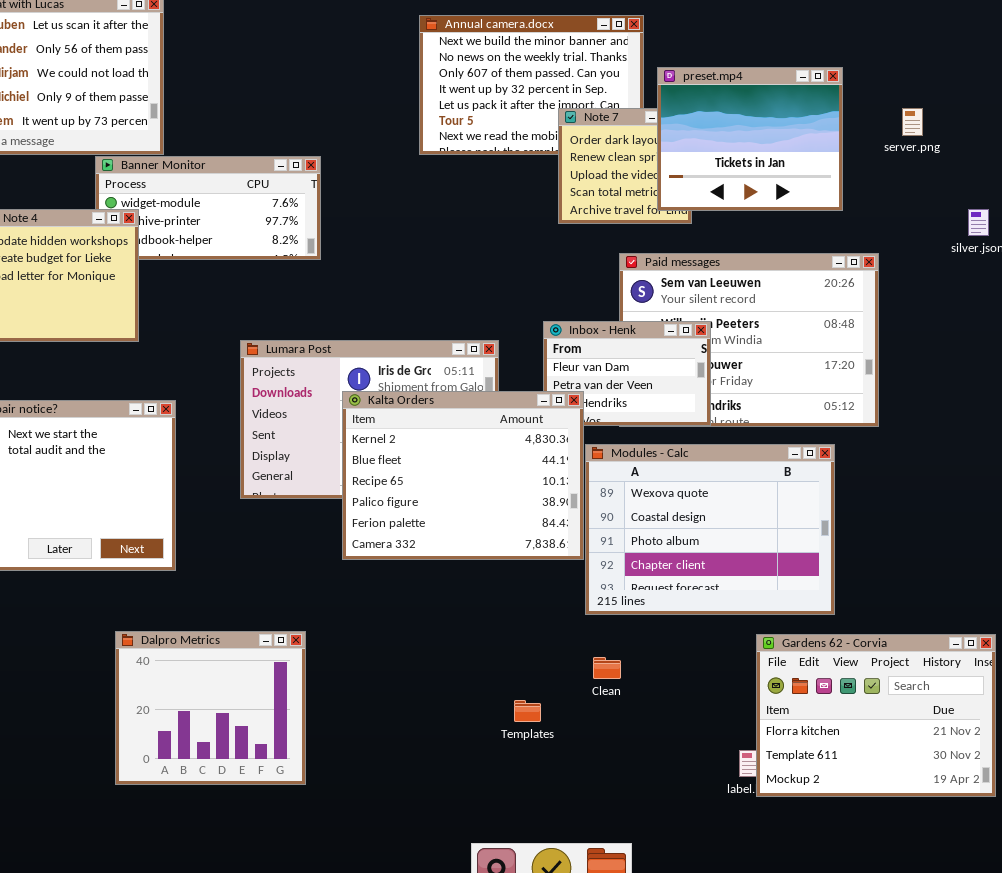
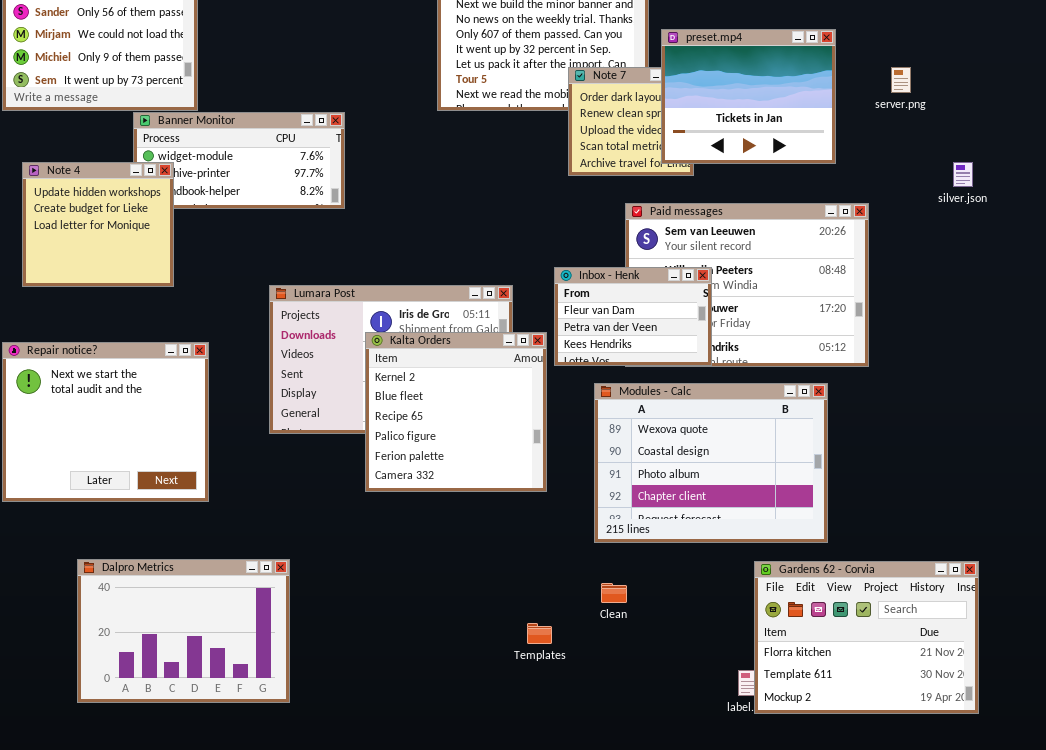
Kalta Orders: [342,391,584,560] -> [365,332,547,492], resized
Dalpro Metrics: [115,631,306,785] -> [77,559,290,703], moved, resized

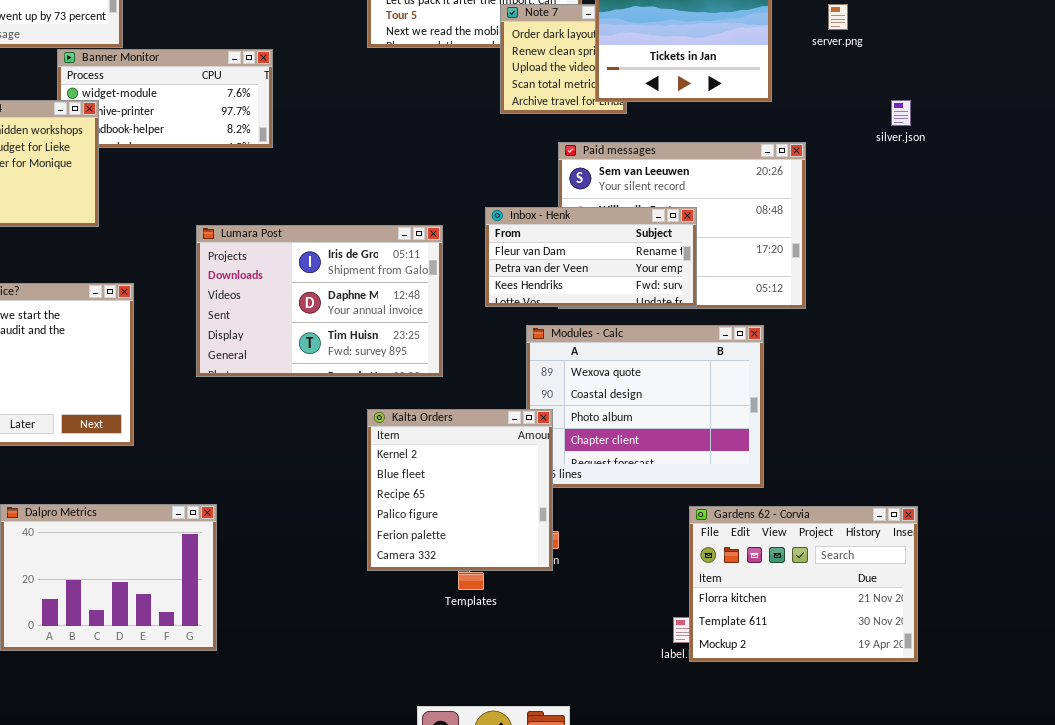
Inbox - Henk: [554,267,712,366] -> [485,207,697,307], resized
Kalta Orders: [365,332,547,492] -> [367,409,553,571], moved

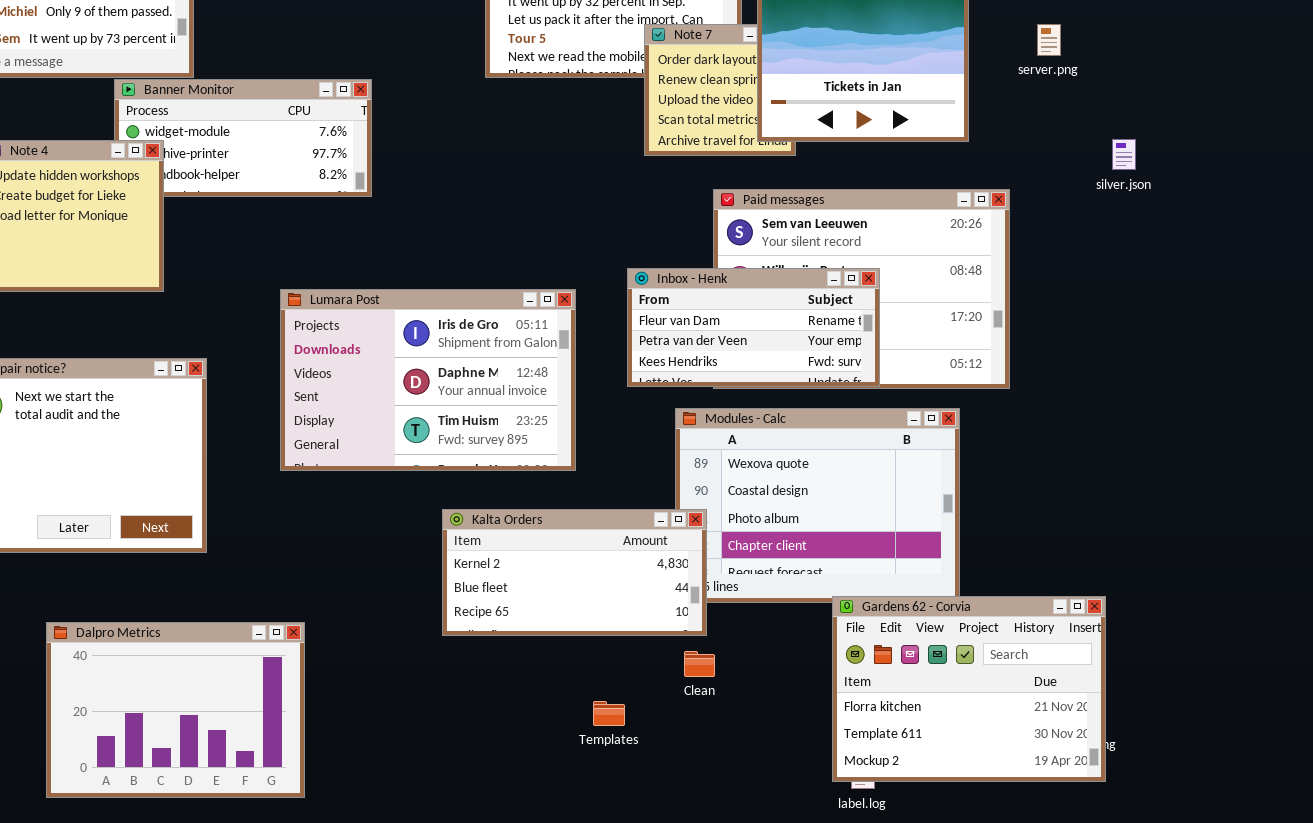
Kalta Orders: [367,409,553,571] -> [442,509,707,636], resized
Gardens 62 - Corvia: [689,506,918,662] -> [832,596,1106,782], moved

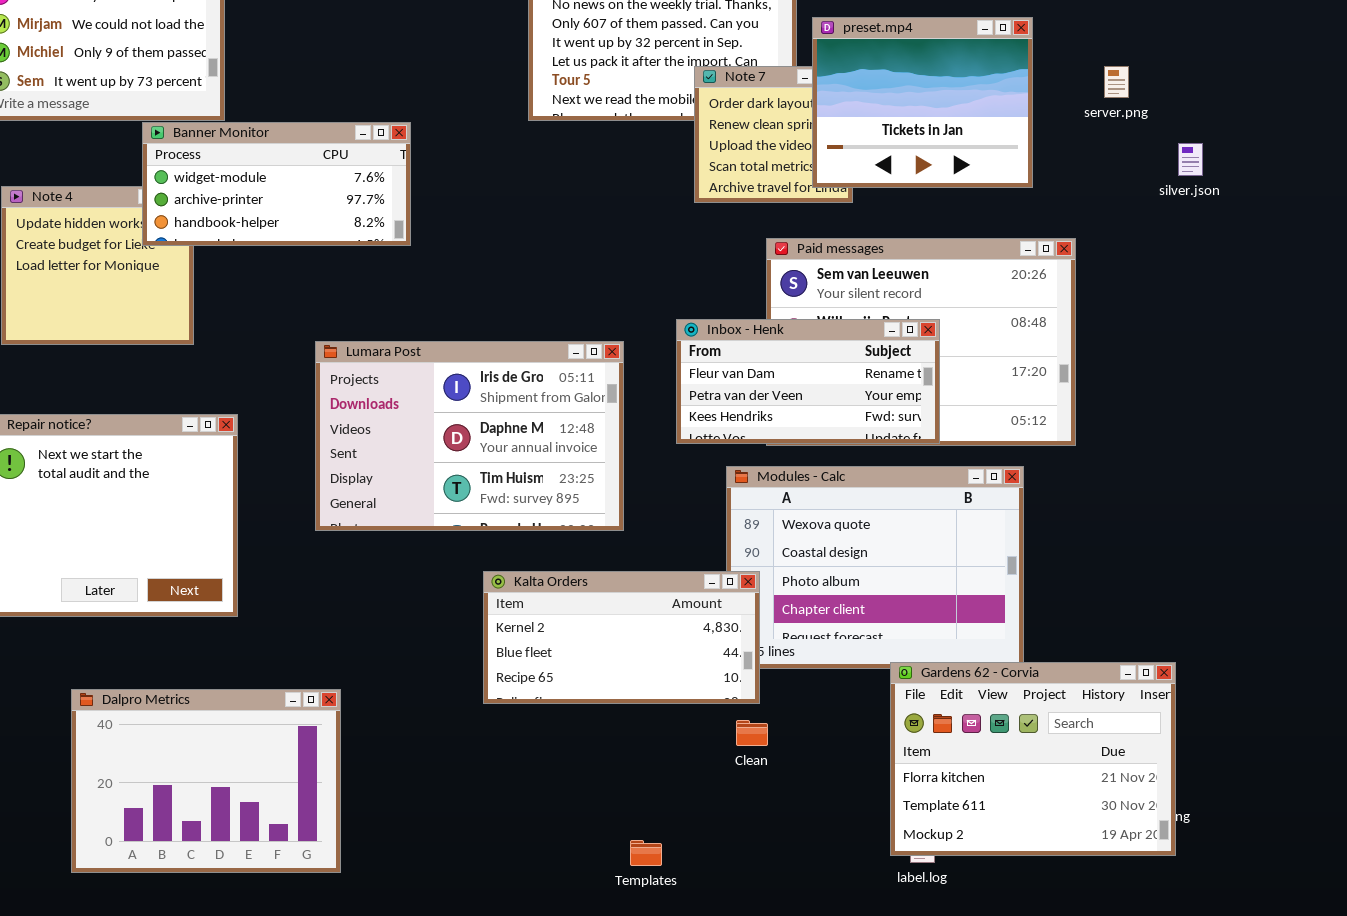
Banner Monitor: [114,79,372,197] -> [142,122,411,246], raised
silver.json: [1112,139,1136,170] -> [1178,143,1203,176], moved
Templates: [593,701,625,726] -> [630,840,662,866], moved

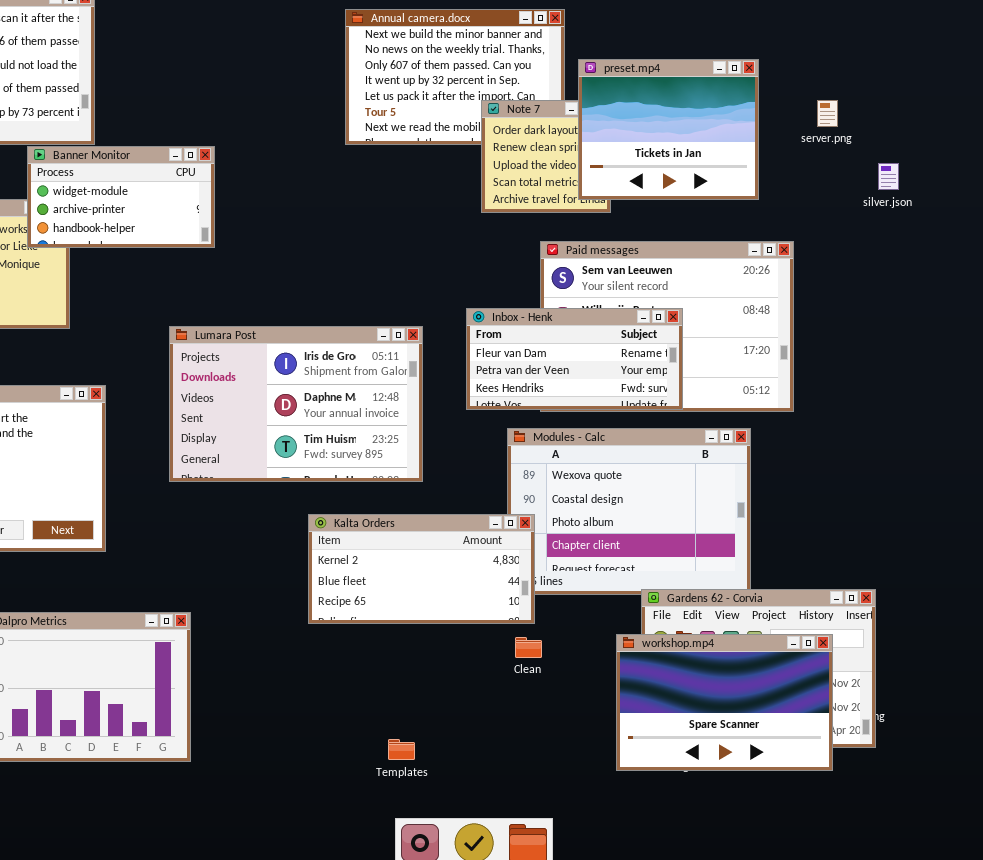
Banner Monitor: [142,122,411,246] -> [27,146,215,248], resized
workshop.mp4: none -> [616,634,833,771], opened
Templates: [630,840,662,866] -> [388,739,415,760], moved

